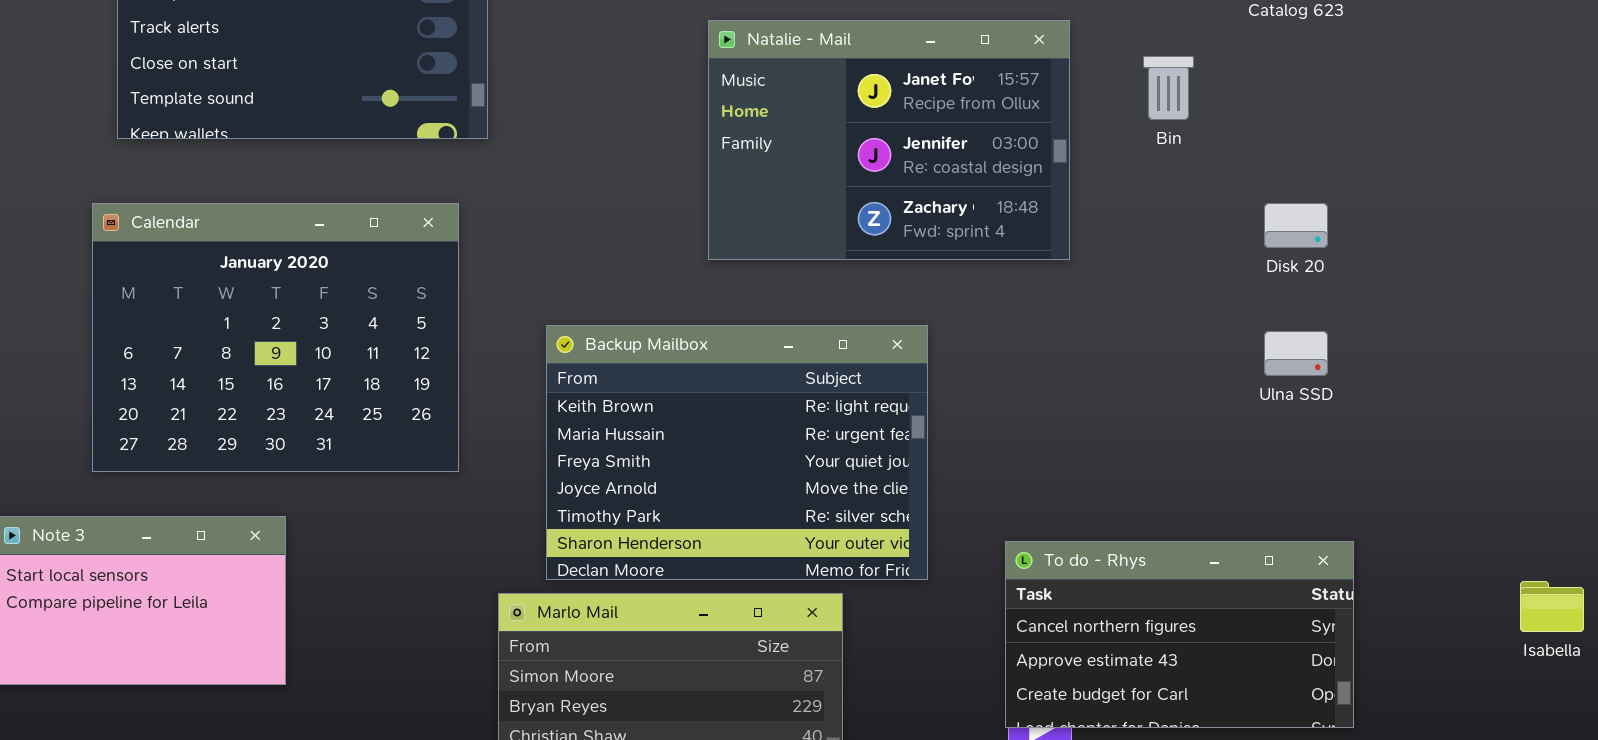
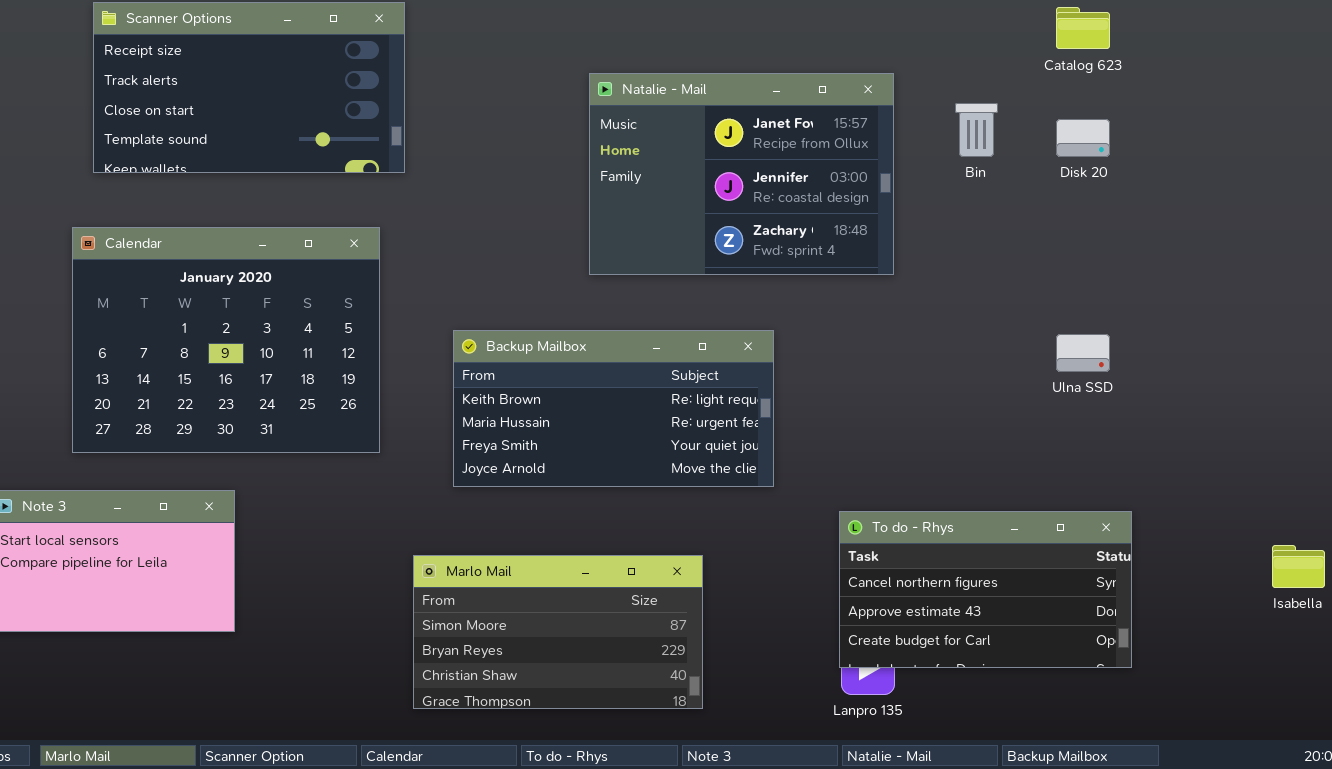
Disk 20: [1264,203,1328,248] -> [1056,119,1110,157], moved
Backup Mailbox: [546,325,928,580] -> [453,330,774,487], resized

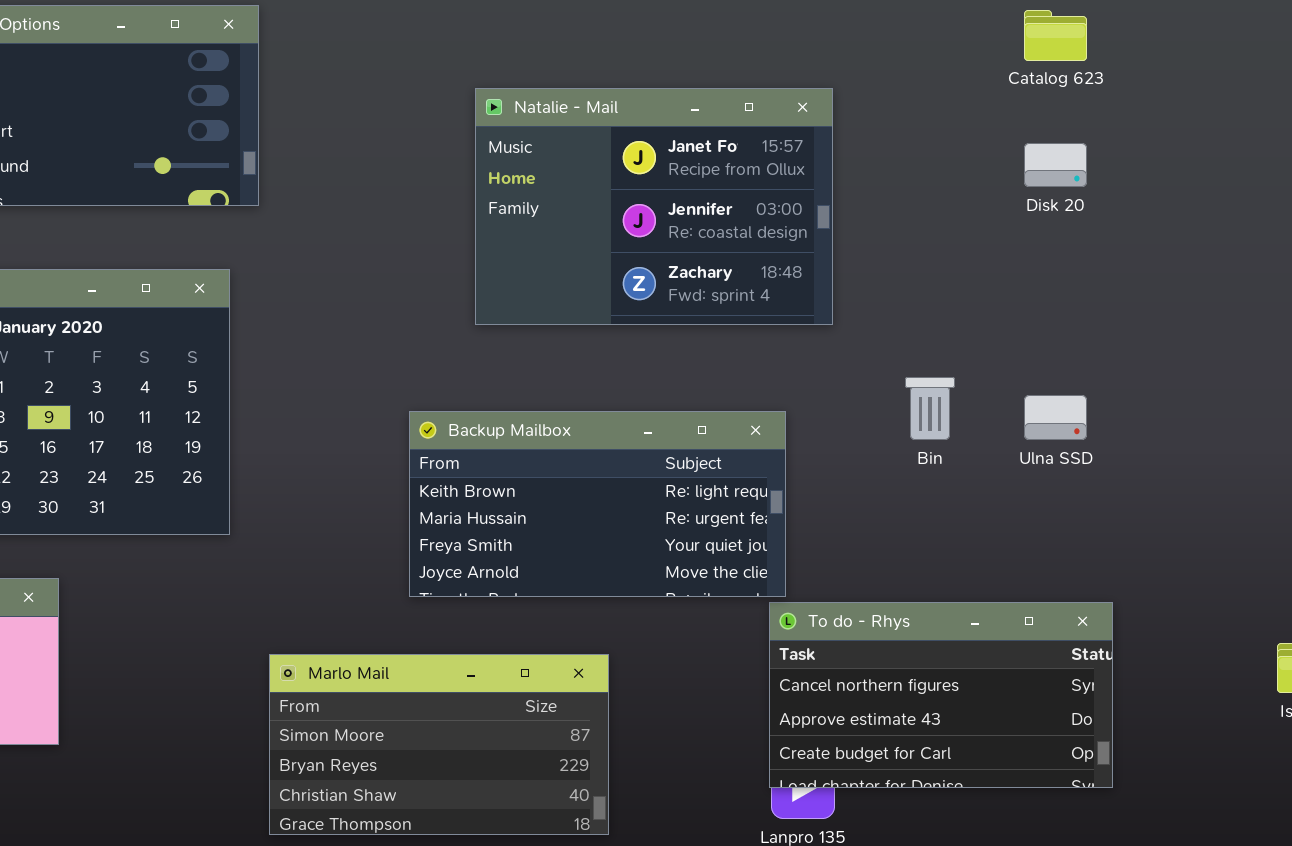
Bin: [955,103,998,157] -> [905,377,955,440], moved
Backup Mailbox: [453,330,774,487] -> [409,411,786,597], moved

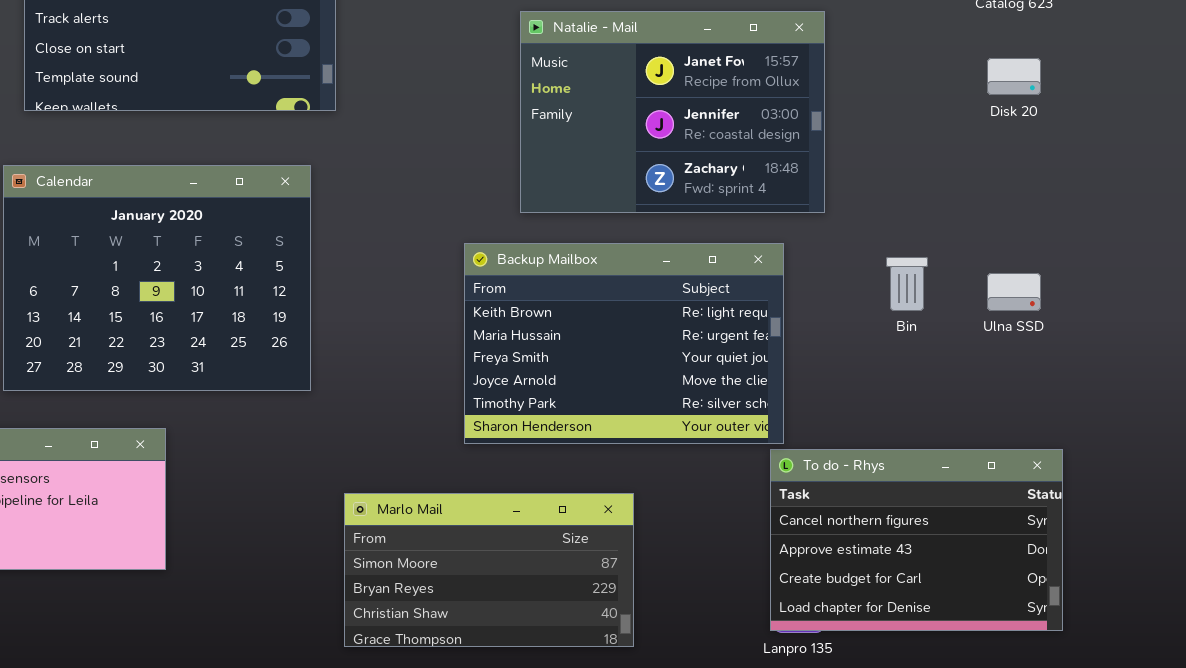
Backup Mailbox: [409,411,786,597] -> [464,243,784,444], resized
To do - Rhys: [769,602,1113,788] -> [770,449,1063,631], resized

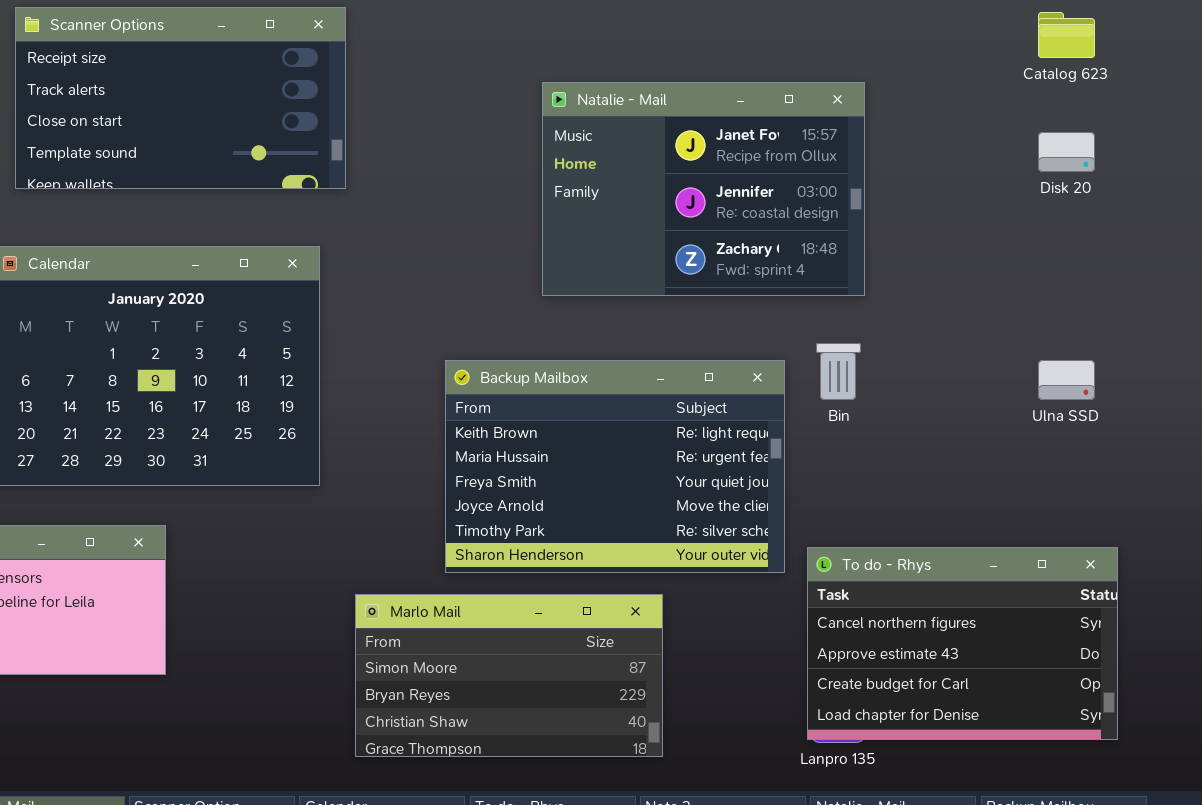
Backup Mailbox: [464,243,784,444] -> [445,360,785,573], moved
Bin: [886,257,928,311] -> [816,343,861,400], moved

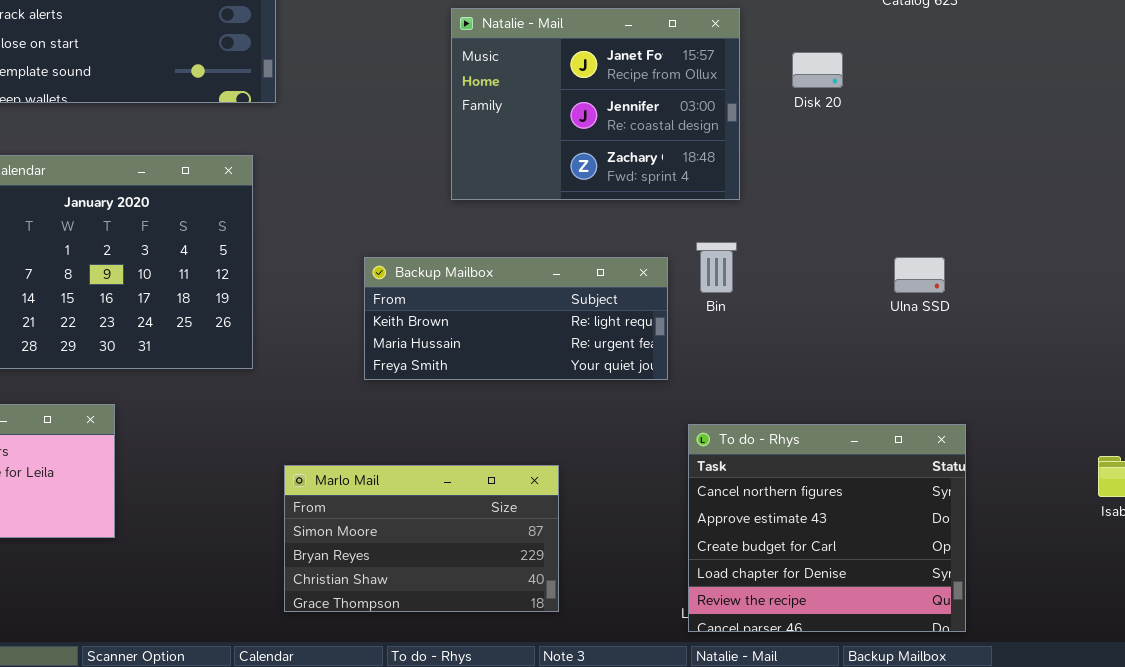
Disk 20: [1038,132,1095,172] -> [792,52,843,88], moved
Backup Mailbox: [445,360,785,573] -> [364,257,668,380], resized
To do - Rhys: [807,547,1118,740] -> [688,424,966,632], resized

